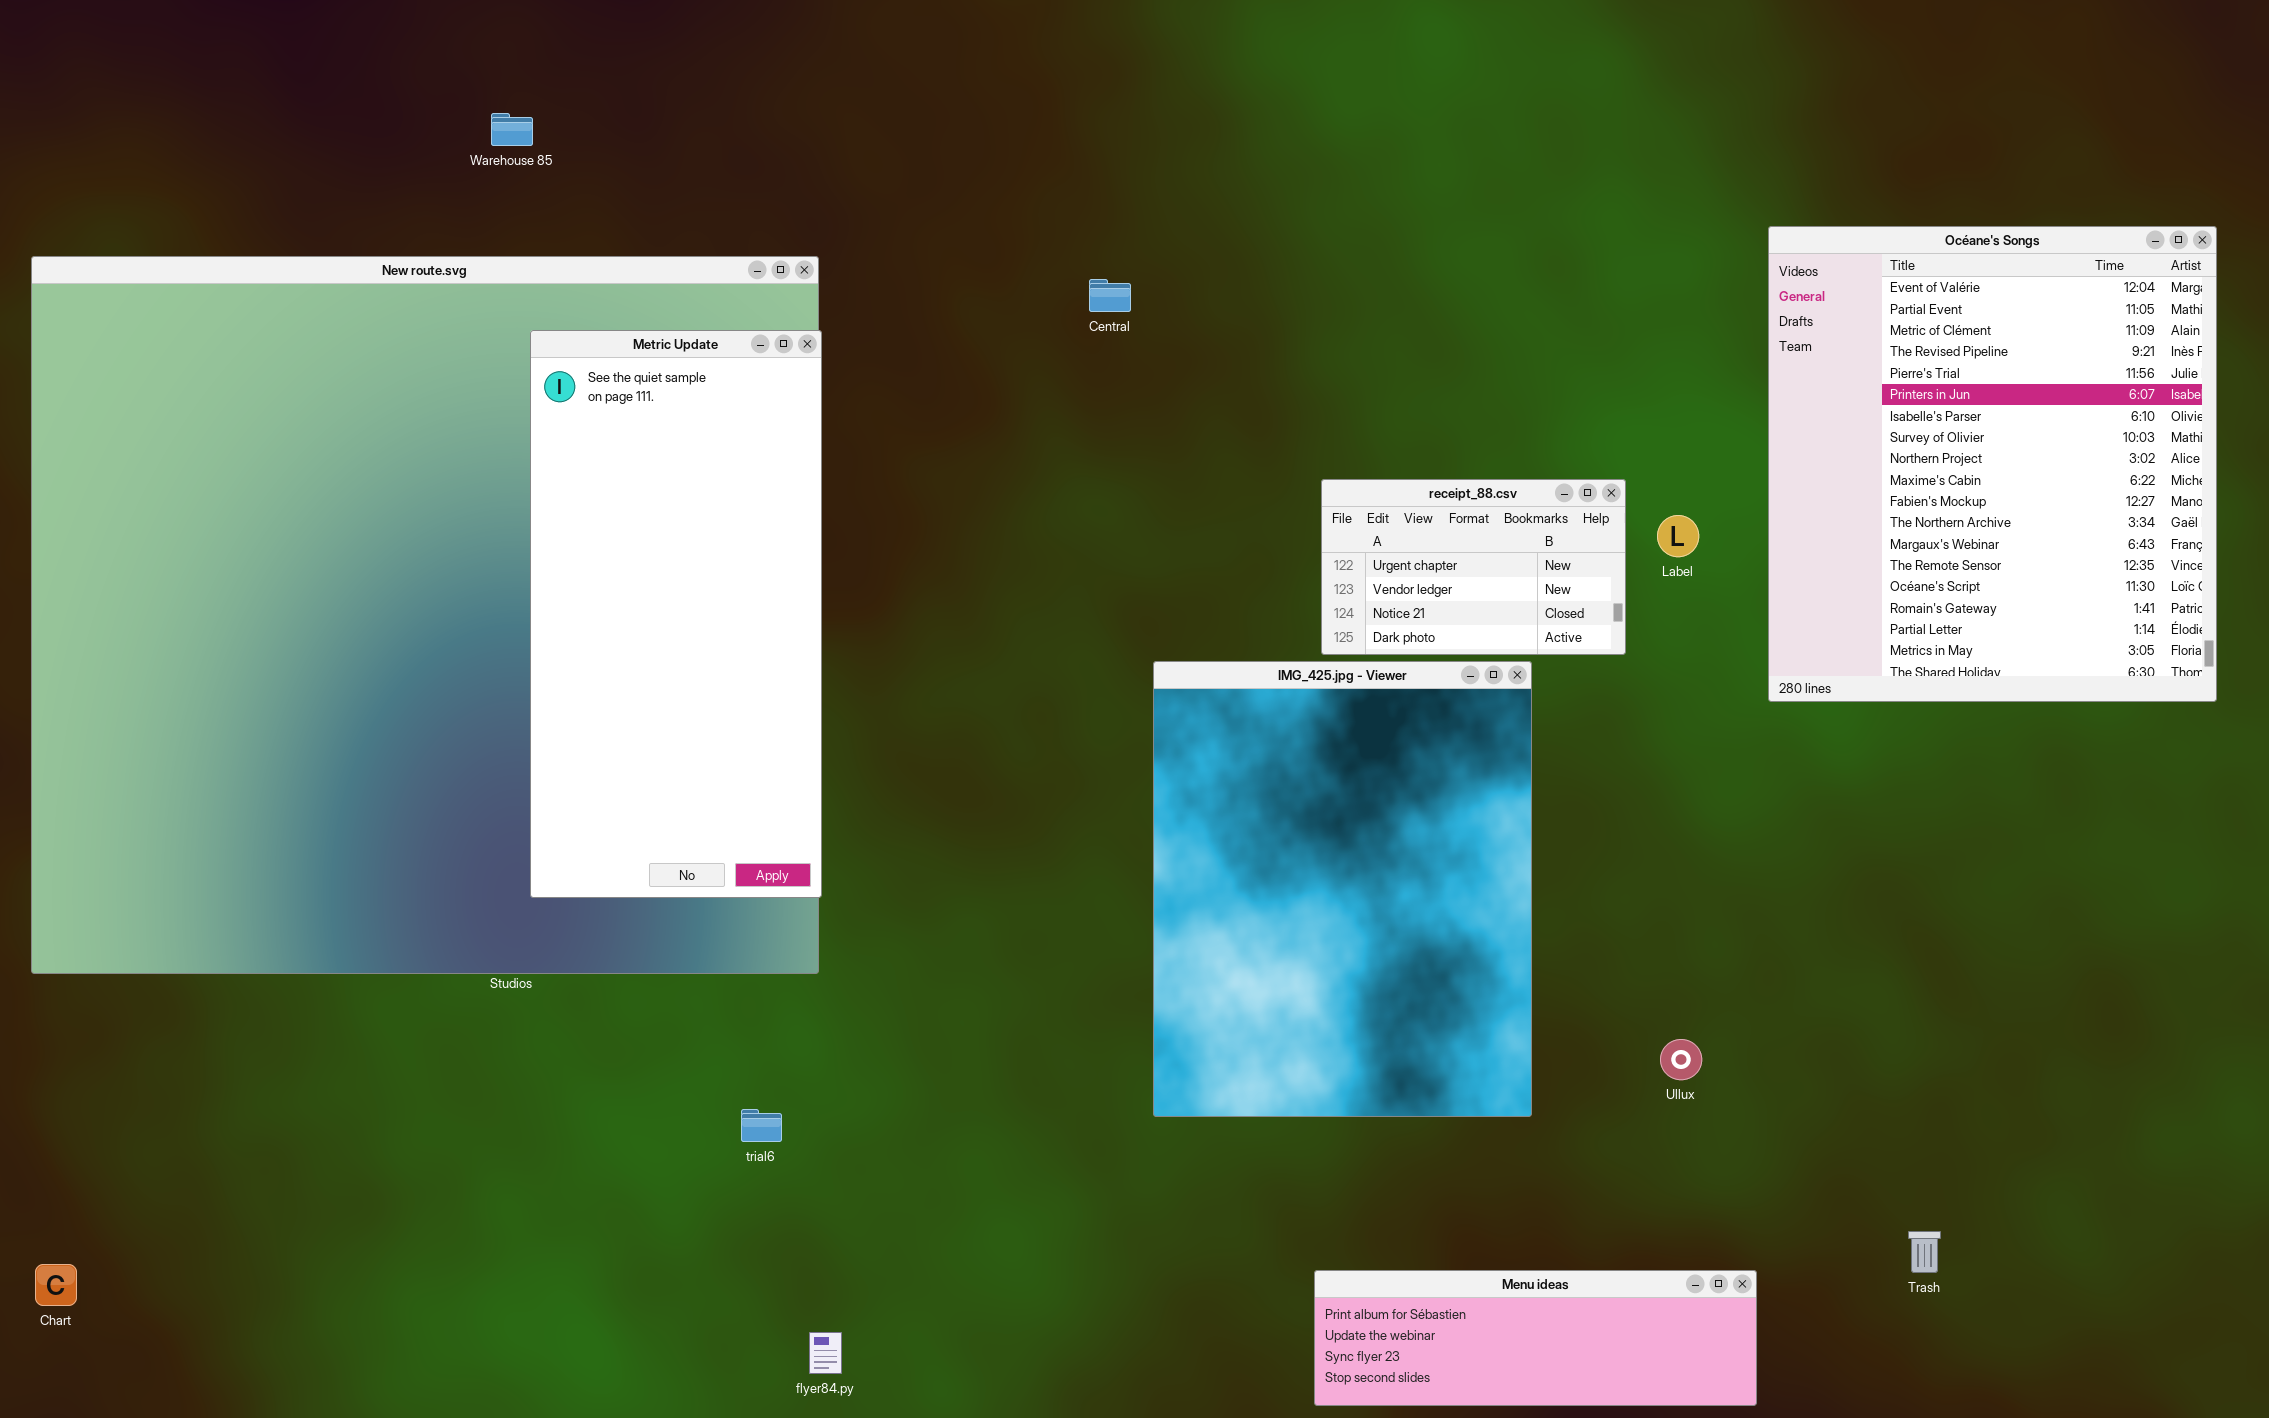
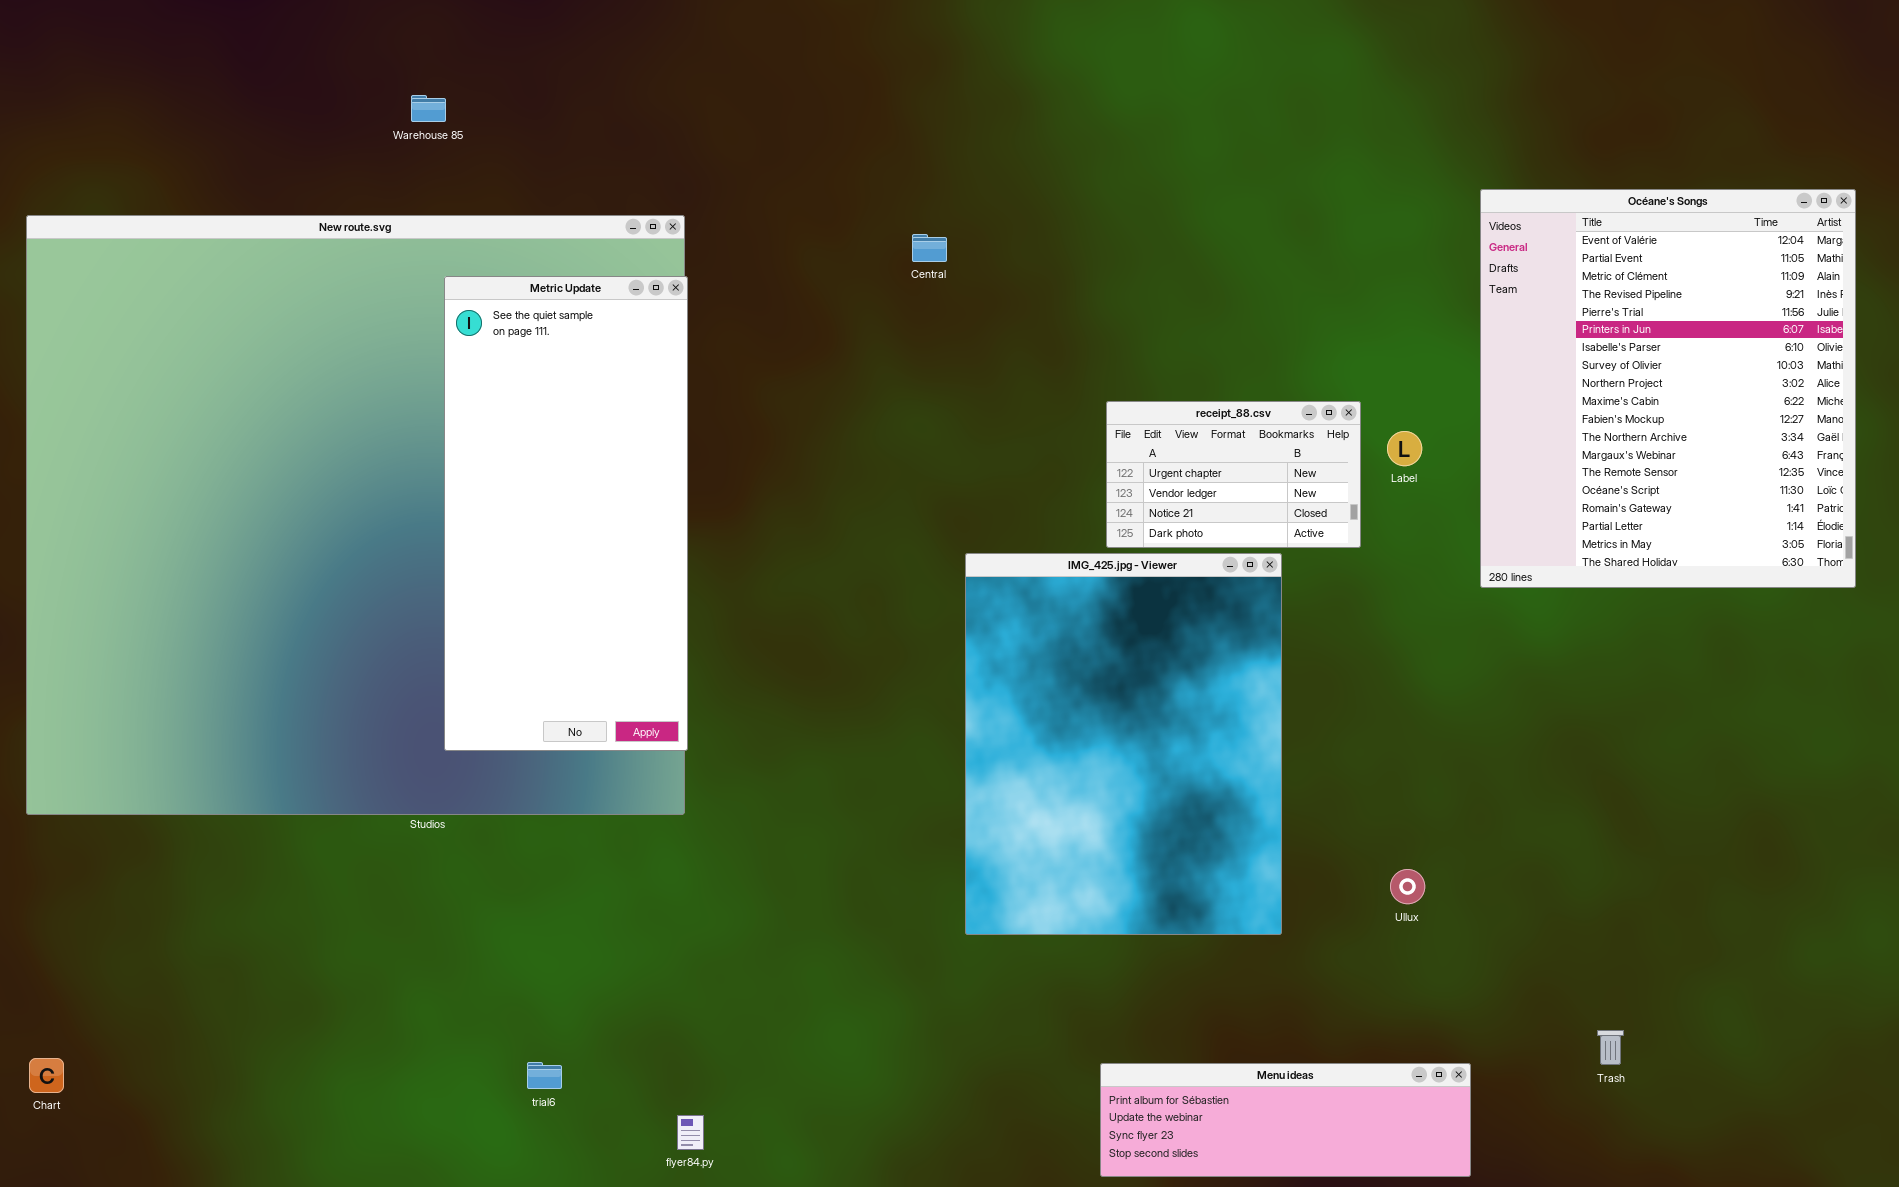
trial6: [741,1109,782,1142] -> [527,1062,562,1089], moved

